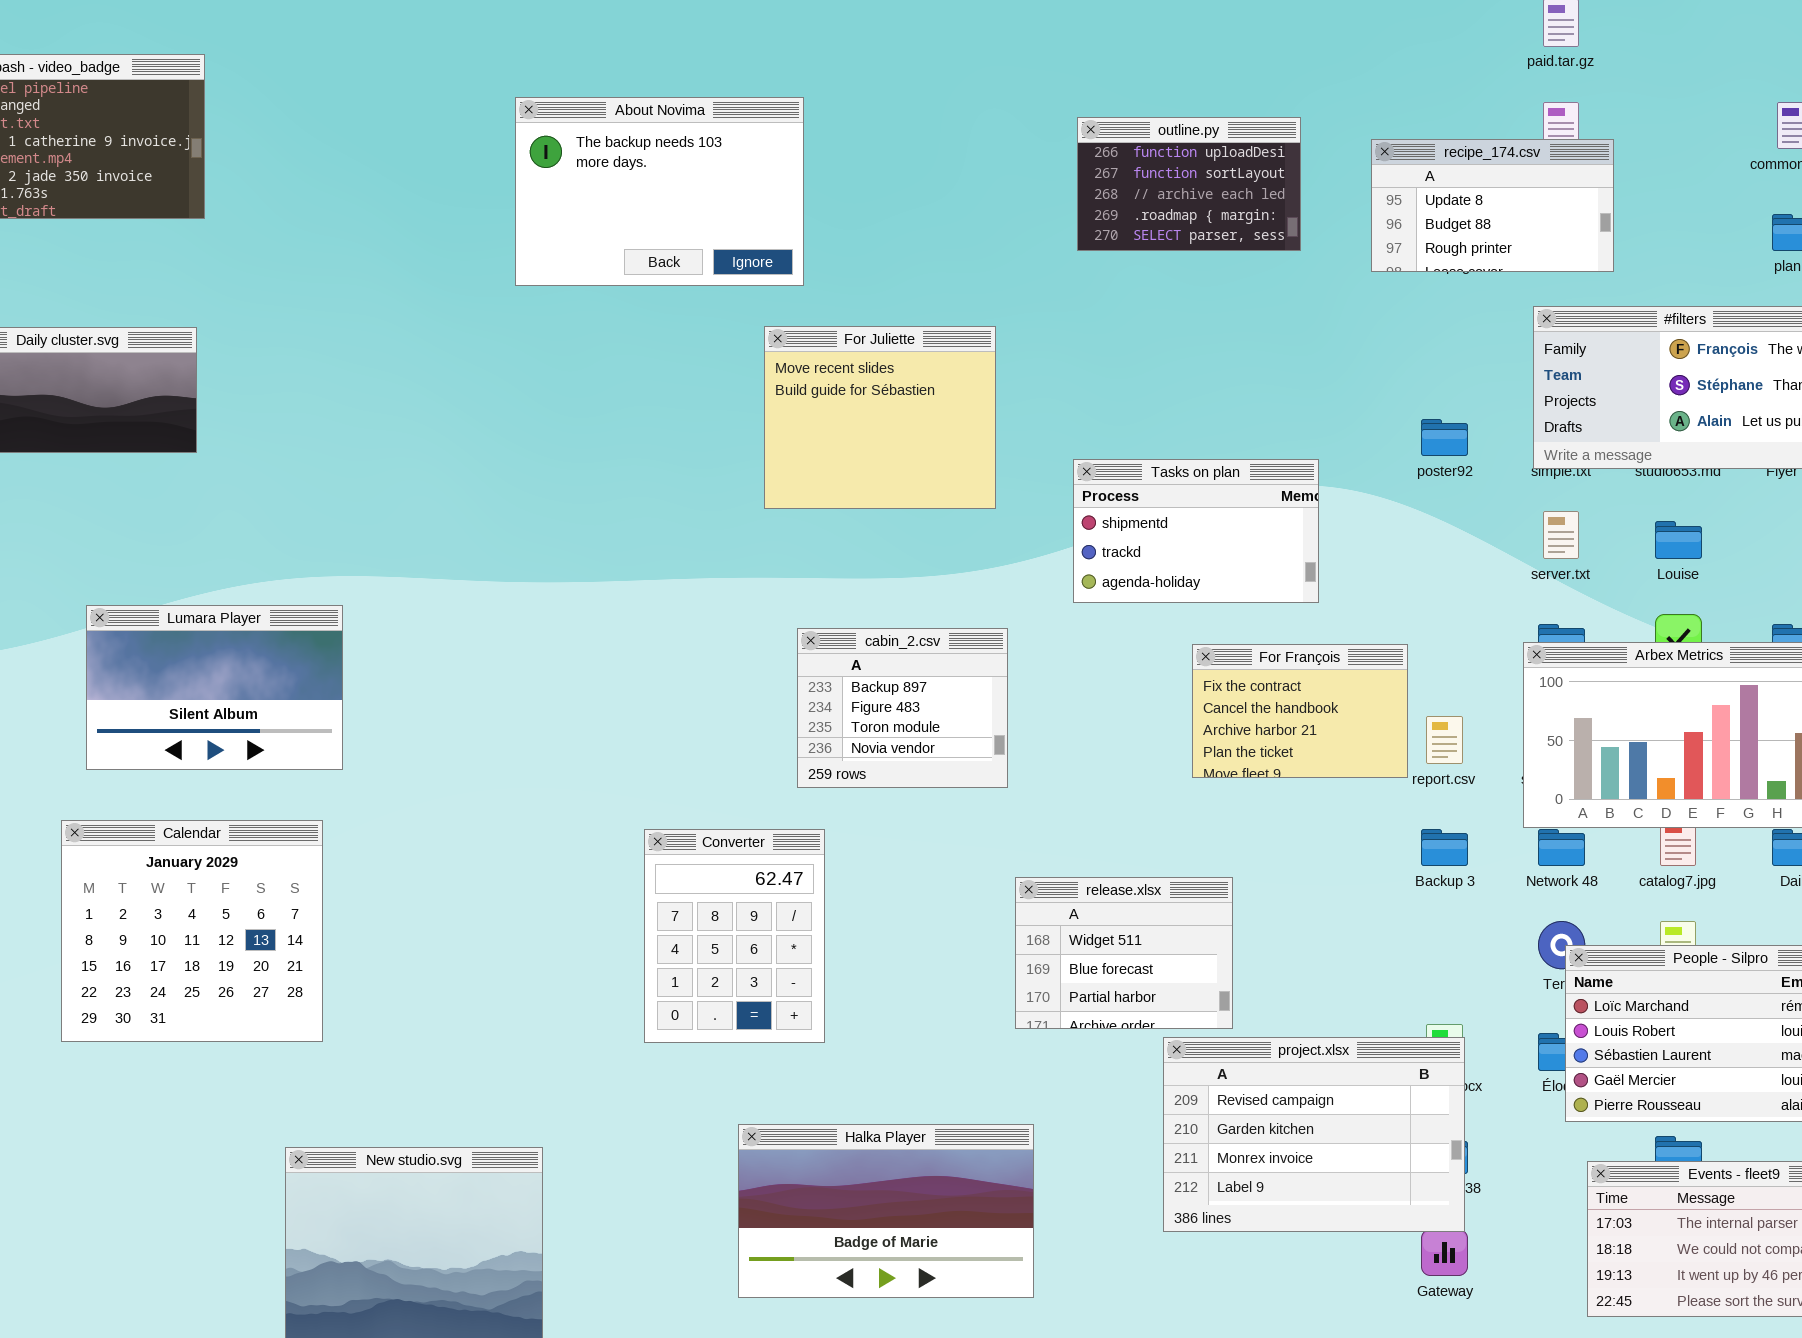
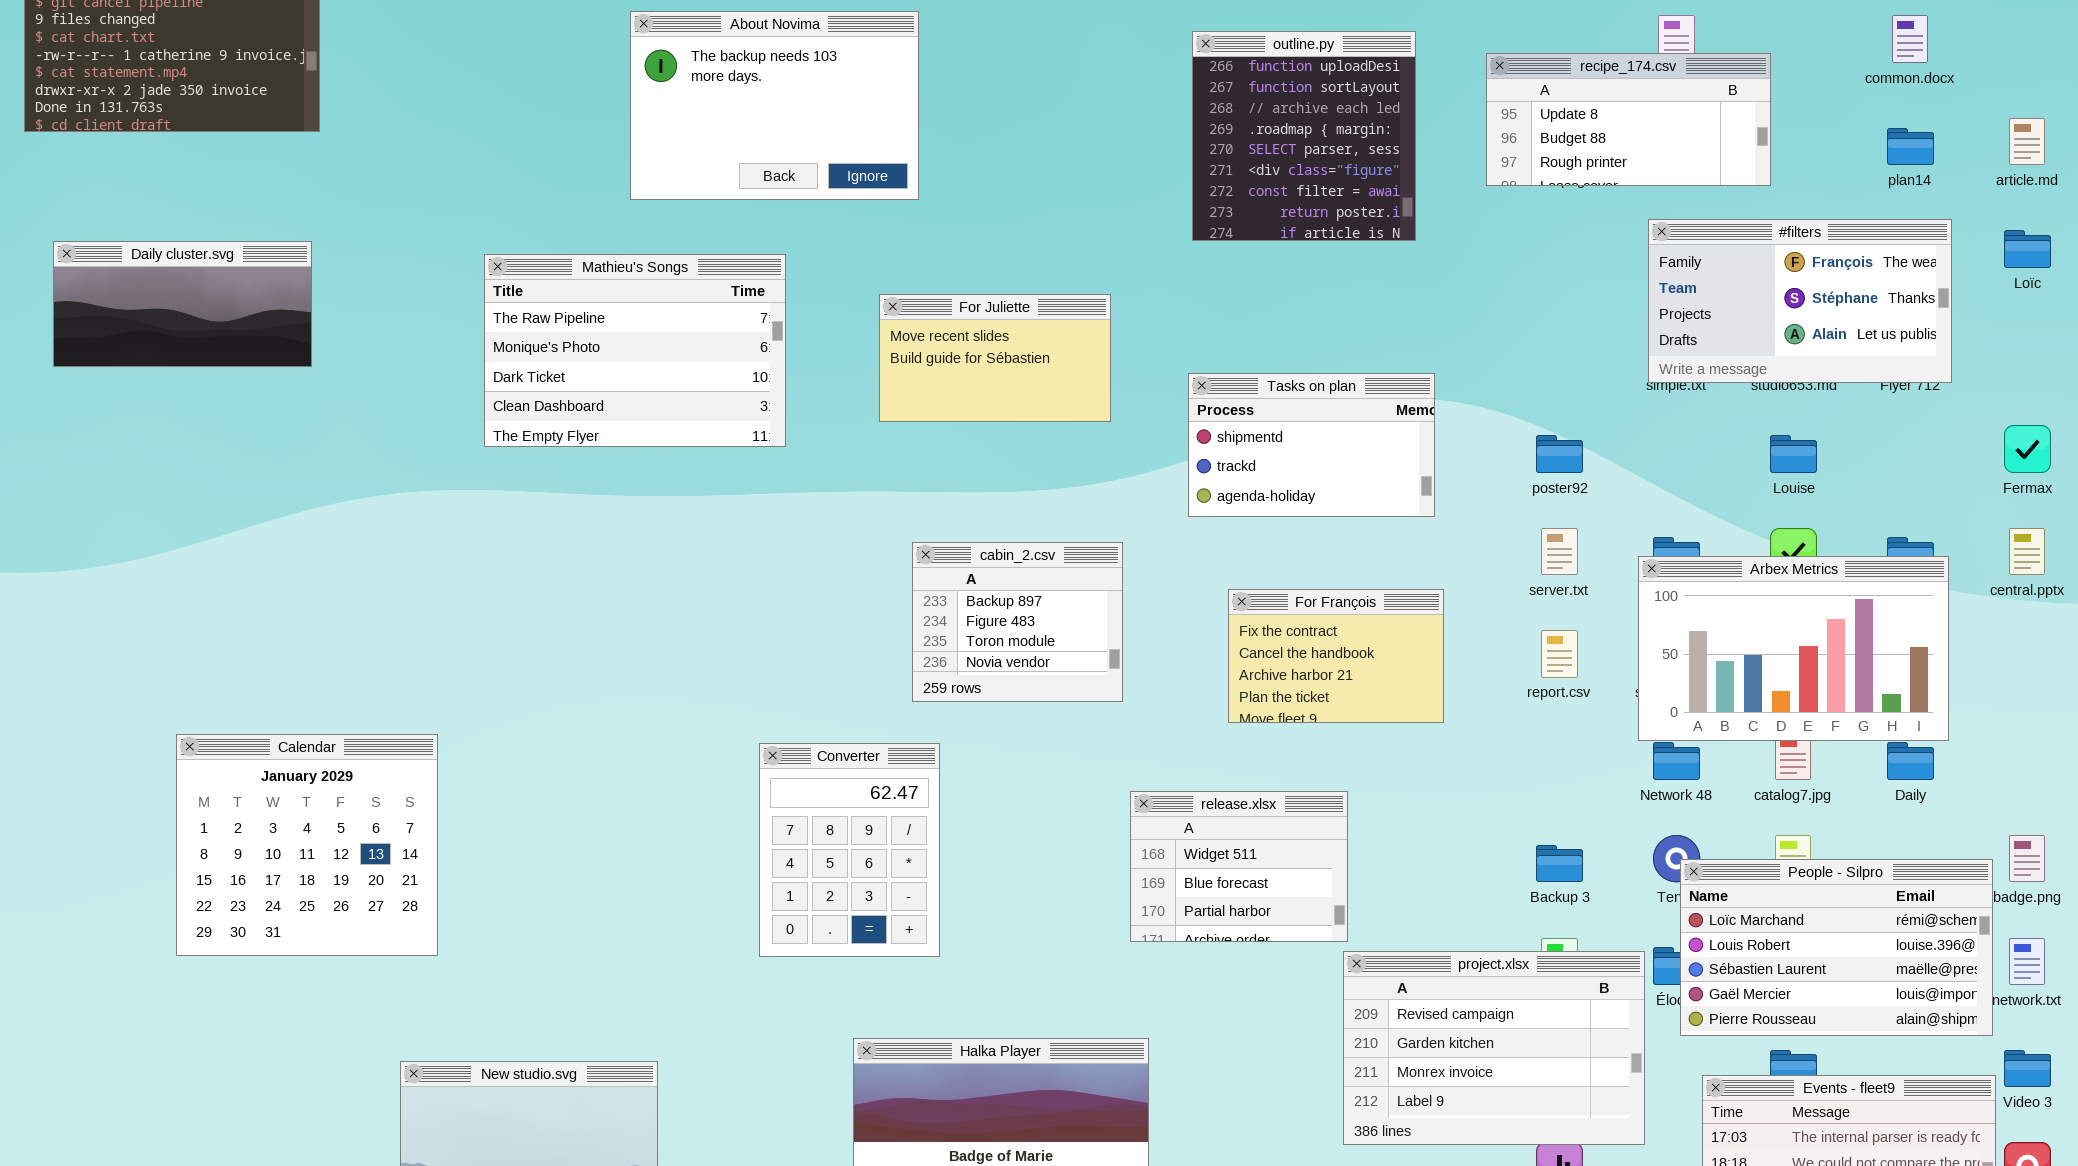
outline.py: [1077,117,1301,251] -> [1192,31,1416,241], resized
recipe_174.csv: [1371,139,1614,272] -> [1486,53,1771,186], resized
For Juliette: [764,326,996,509] -> [879,294,1111,422], resized
Mathieu's Songs: none -> [484,254,786,447], opened
poster92: [1421,419,1468,456] -> [1536,435,1583,473], moved
server.txt: [1543,511,1579,559] -> [1541,528,1578,575], moved
Lumara Player: [86,605,343,770] -> none, closed
For François: [1192,644,1408,778] -> [1228,589,1444,723], moved
Backup 3: [1421,829,1468,866] -> [1536,845,1583,882], moved
project.xlsx: [1163,1037,1465,1232] -> [1343,951,1645,1145], moved

